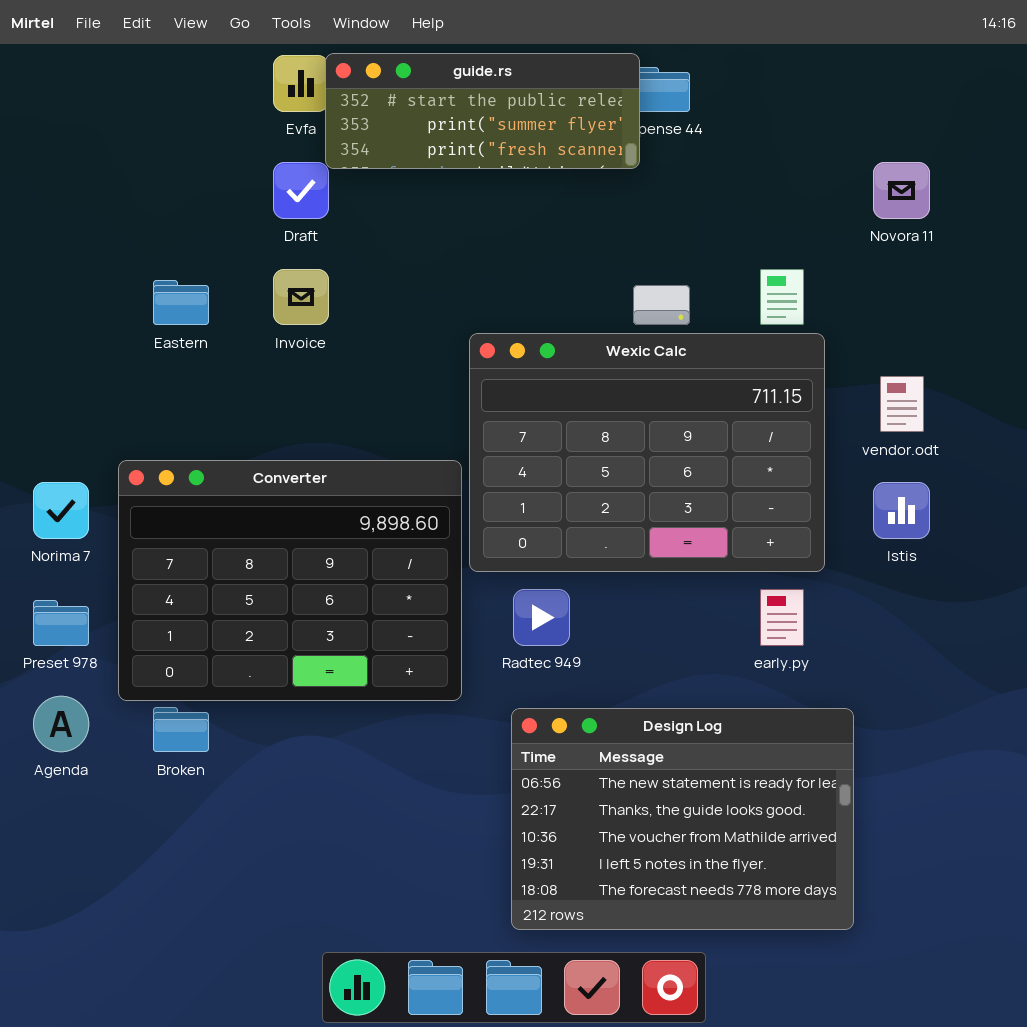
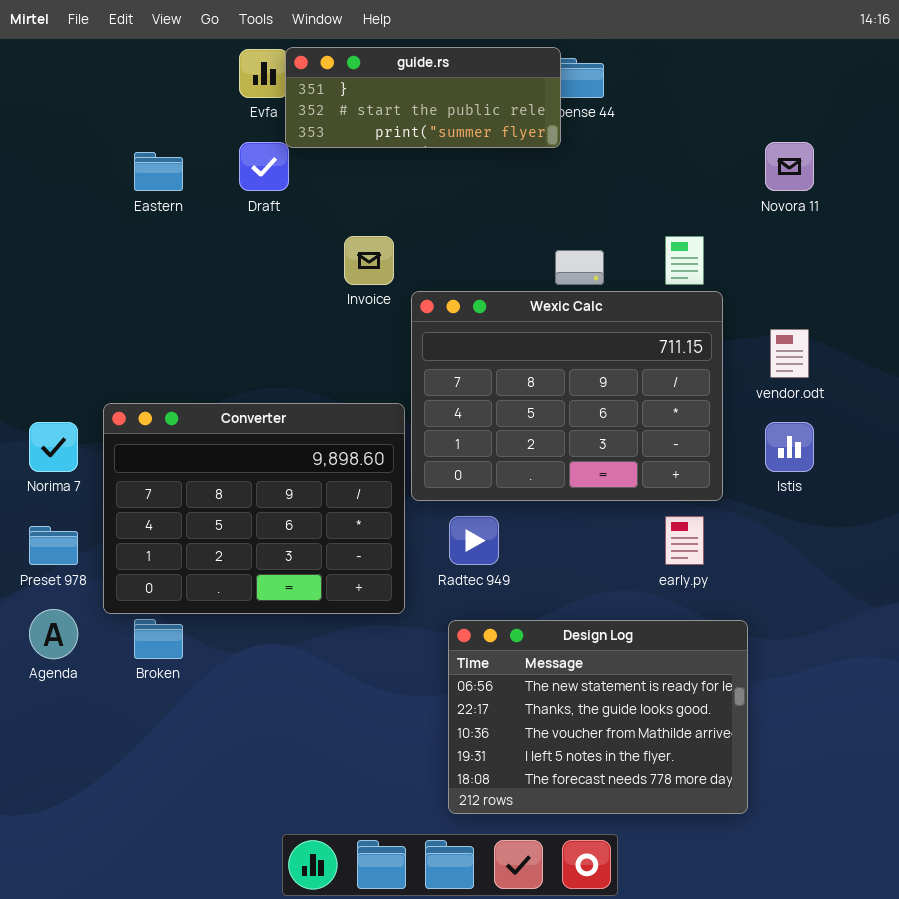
guide.rs: [325,53,640,169] -> [285,47,561,148], scrolled up 1 row
Invoice: [273,269,329,325] -> [344,236,394,285], moved
Eastern: [153,280,209,325] -> [134,152,183,191], moved

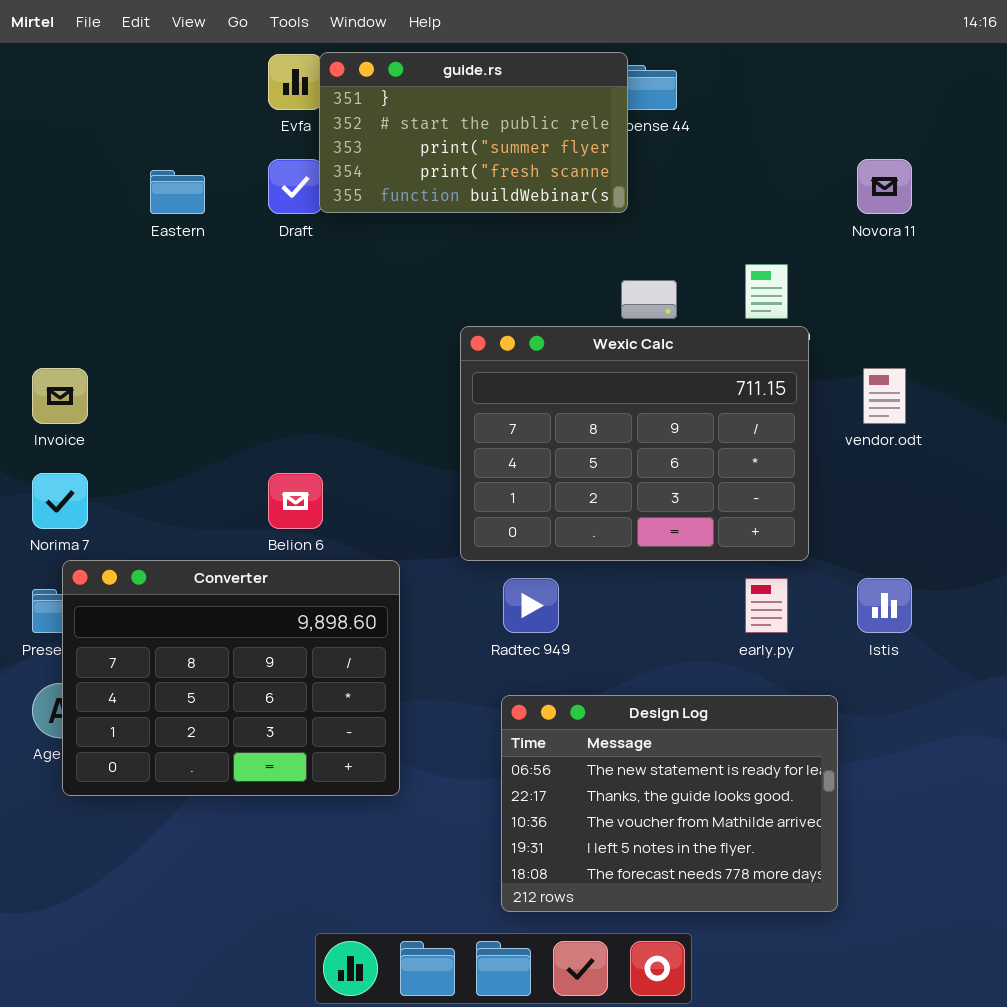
guide.rs: [285,47,561,148] -> [319,52,628,213], resized
Invoice: [344,236,394,285] -> [32,368,88,424], moved
Converter: [103,403,405,614] -> [62,560,400,796], moved
Istis: [765,422,814,472] -> [857,578,912,633], moved

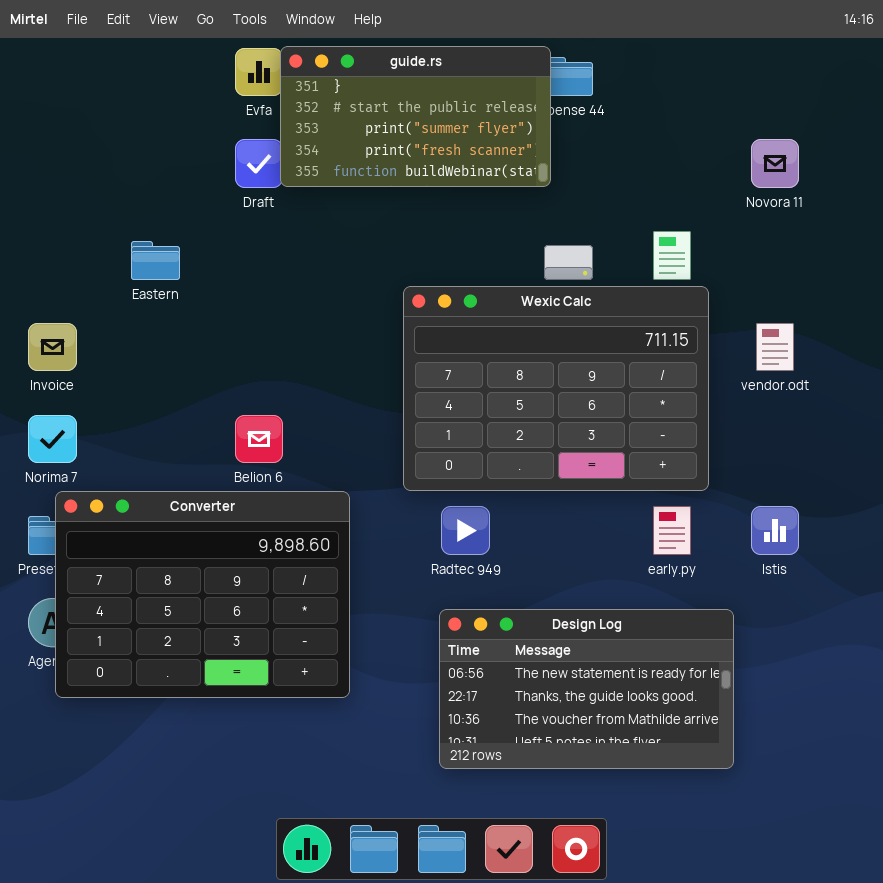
Eastern: [150,170,205,214] -> [131,241,180,280], moved
Design Log: [501,695,838,912] -> [439,609,734,769], resized

